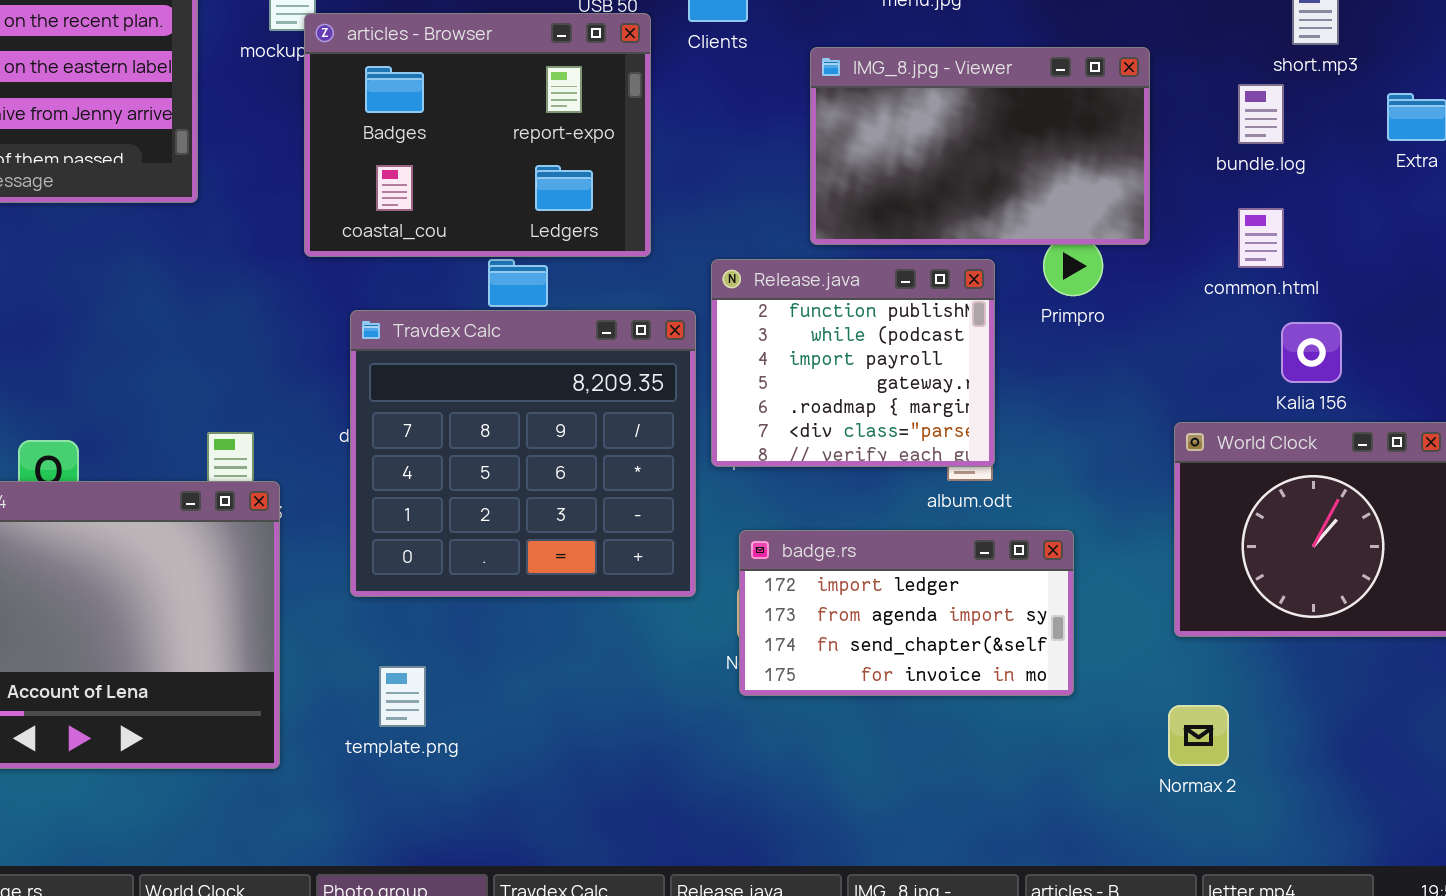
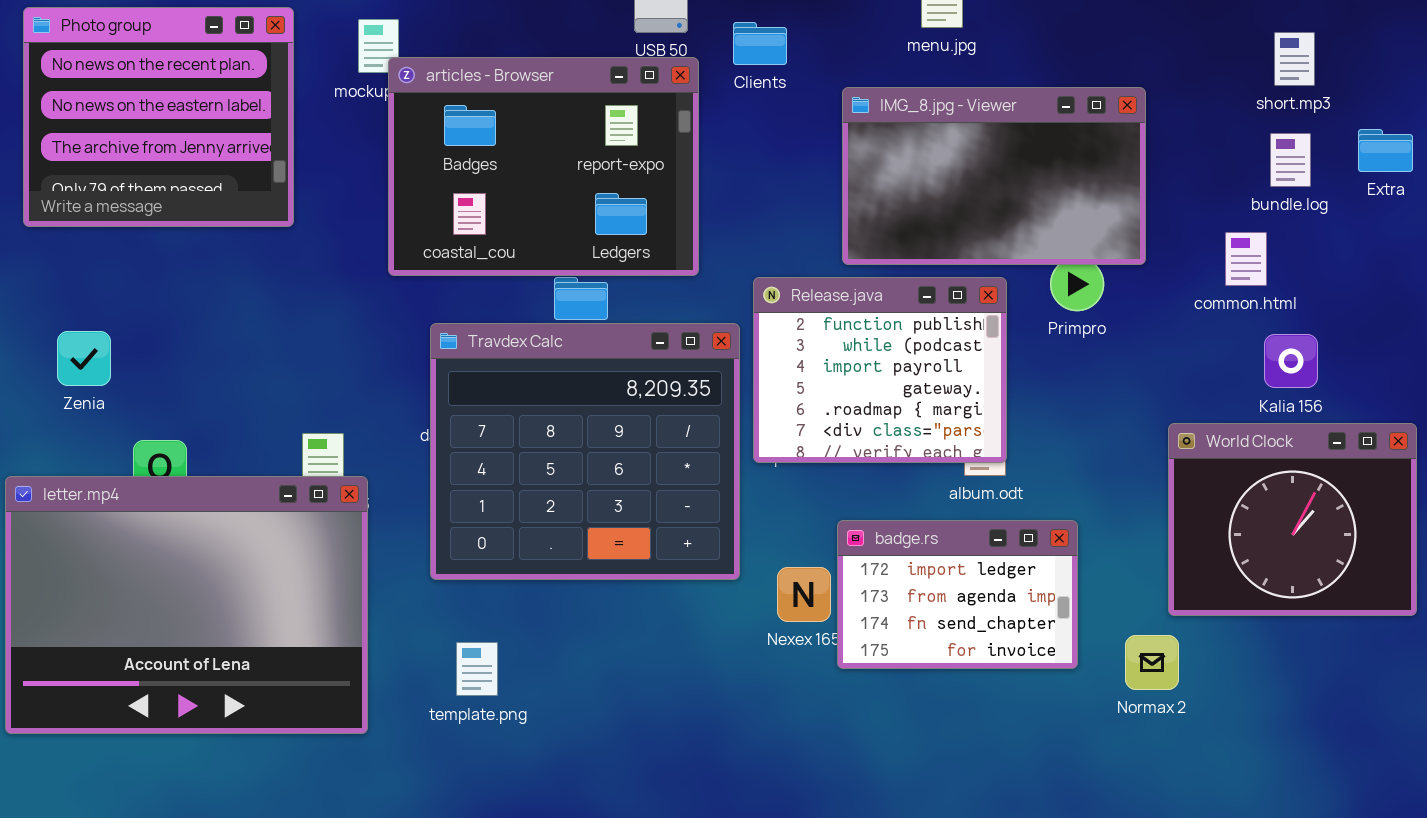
bundle.log: [1238,84,1284,144] -> [1270,133,1311,187], moved
badge.rs: [739,530,1074,696] -> [837,520,1078,669], resized
Normax 2: [1168,705,1229,766] -> [1125,635,1179,690], moved

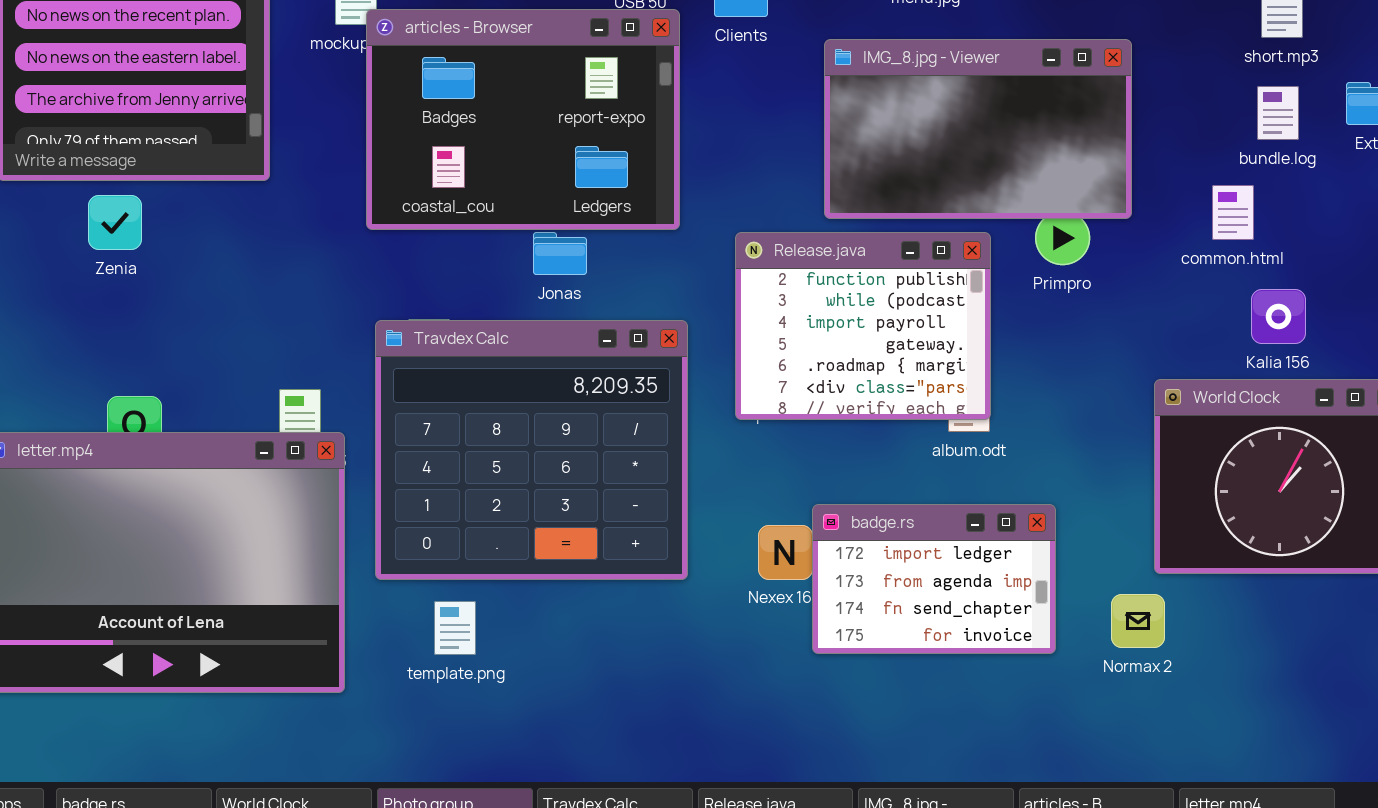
Travdex Calc: [430,323,740,580] -> [375,320,688,580], moved
Zenia: [57,331,111,386] -> [88,195,142,250], moved
badge.rs: [837,520,1078,669] -> [812,504,1056,654], moved

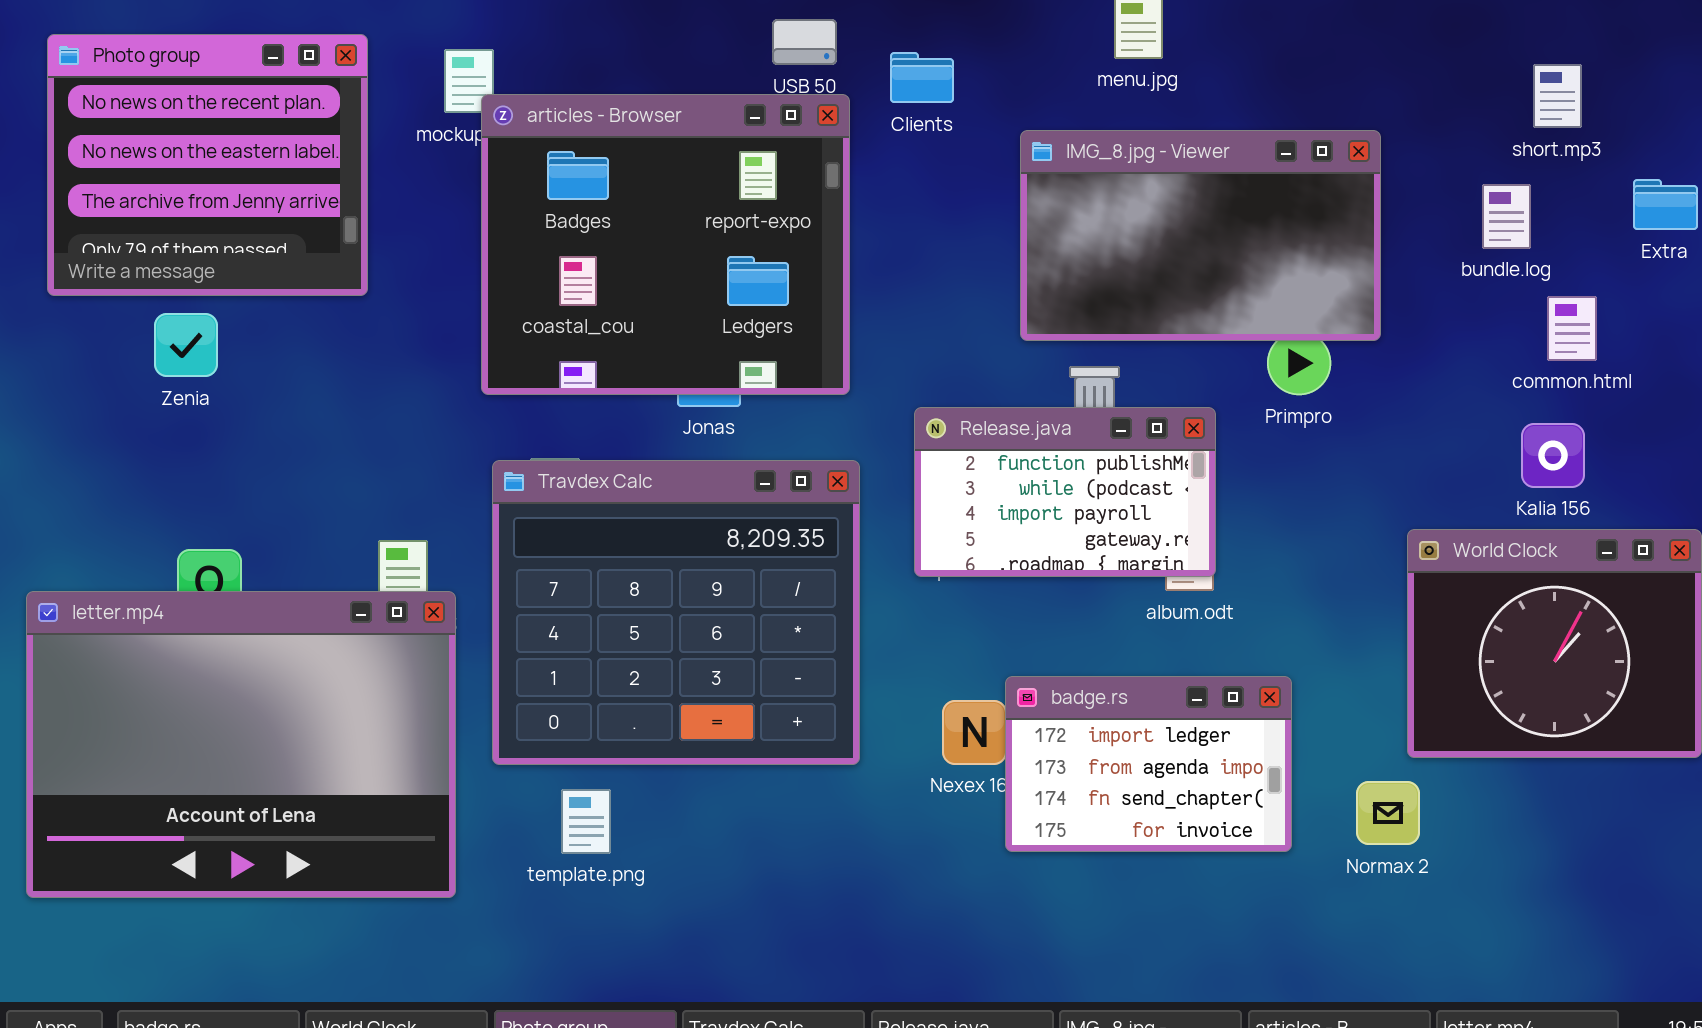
articles - Browser: [366,9,680,230] -> [481,94,850,395], resized
bundle.log: [1257,86,1299,140] -> [1482,184,1531,249], moved
common.html: [1212,185,1254,240] -> [1547,296,1597,361], moved
Release.java: [735,232,991,420] -> [914,407,1216,577], resized

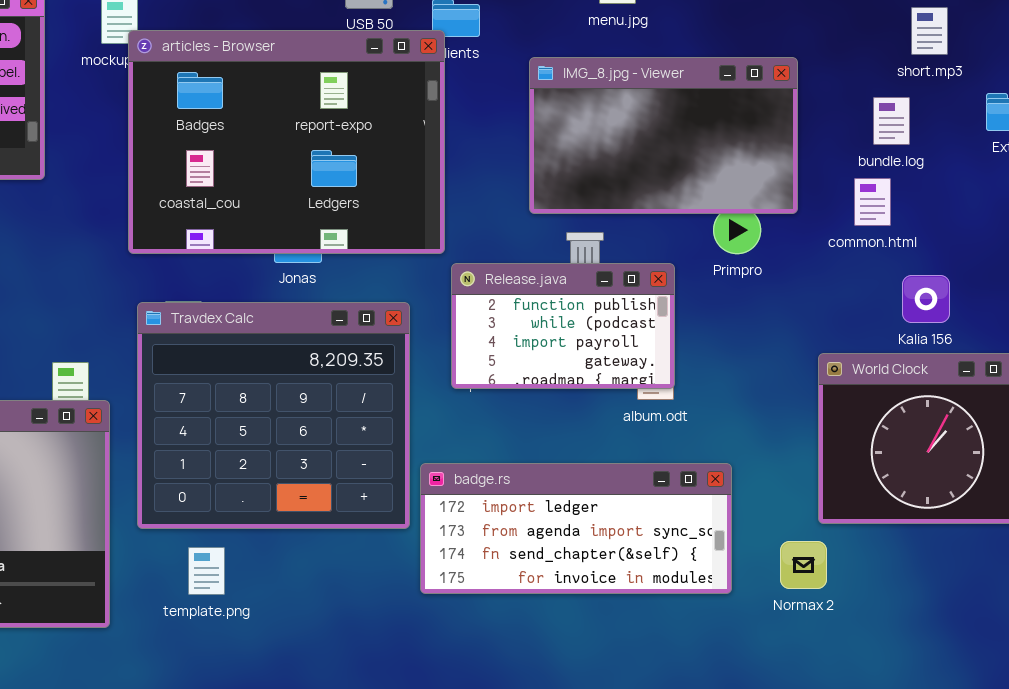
articles - Browser: [481,94,850,395] -> [128,30,445,254], resized
common.html: [1547,296,1597,361] -> [854,178,891,226], moved
badge.rs: [1005,676,1292,852] -> [420,463,732,594], resized

